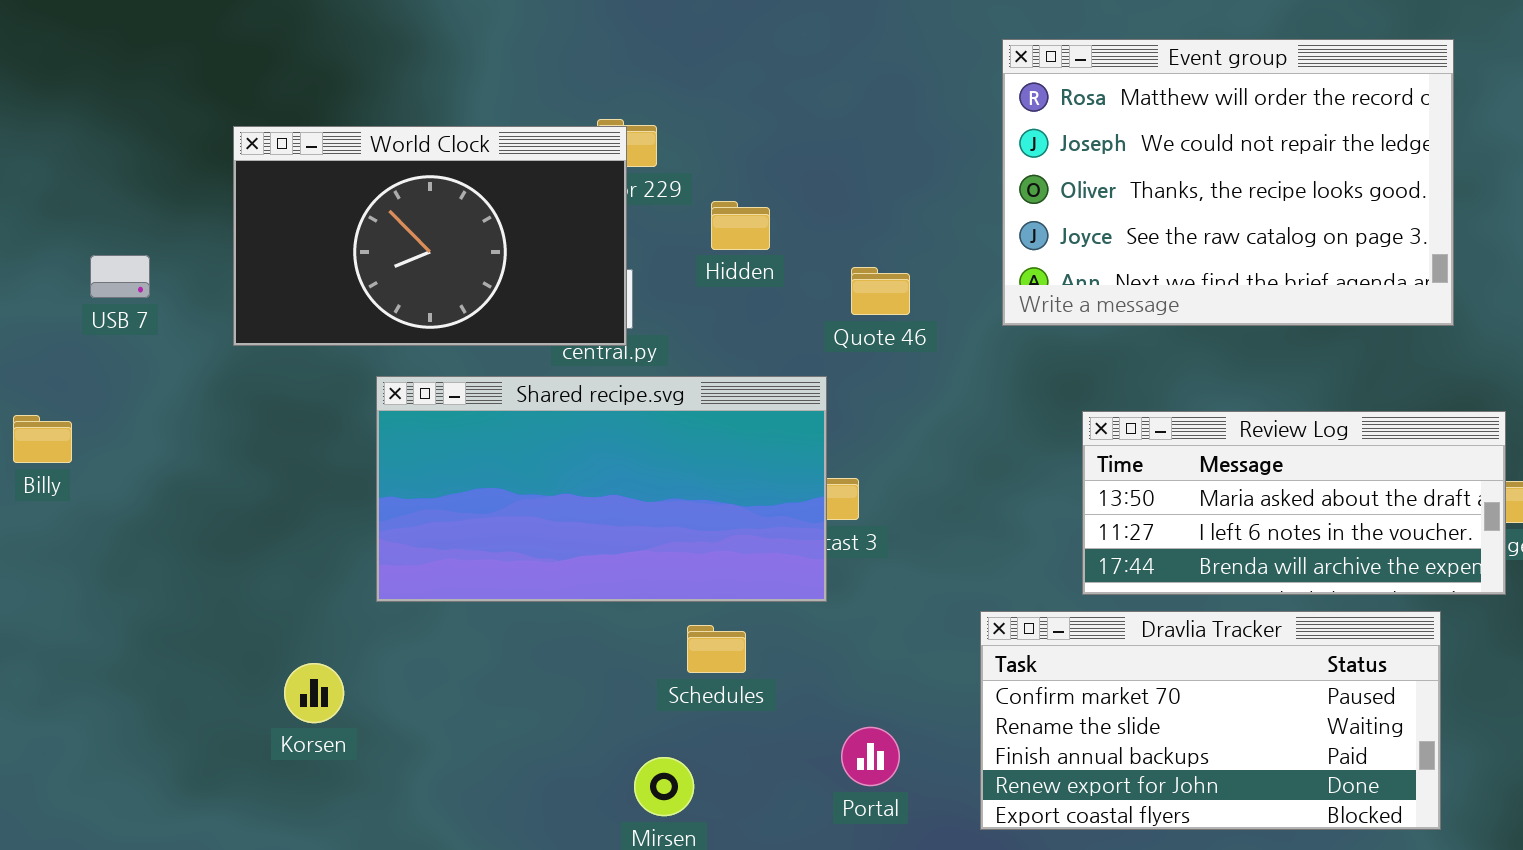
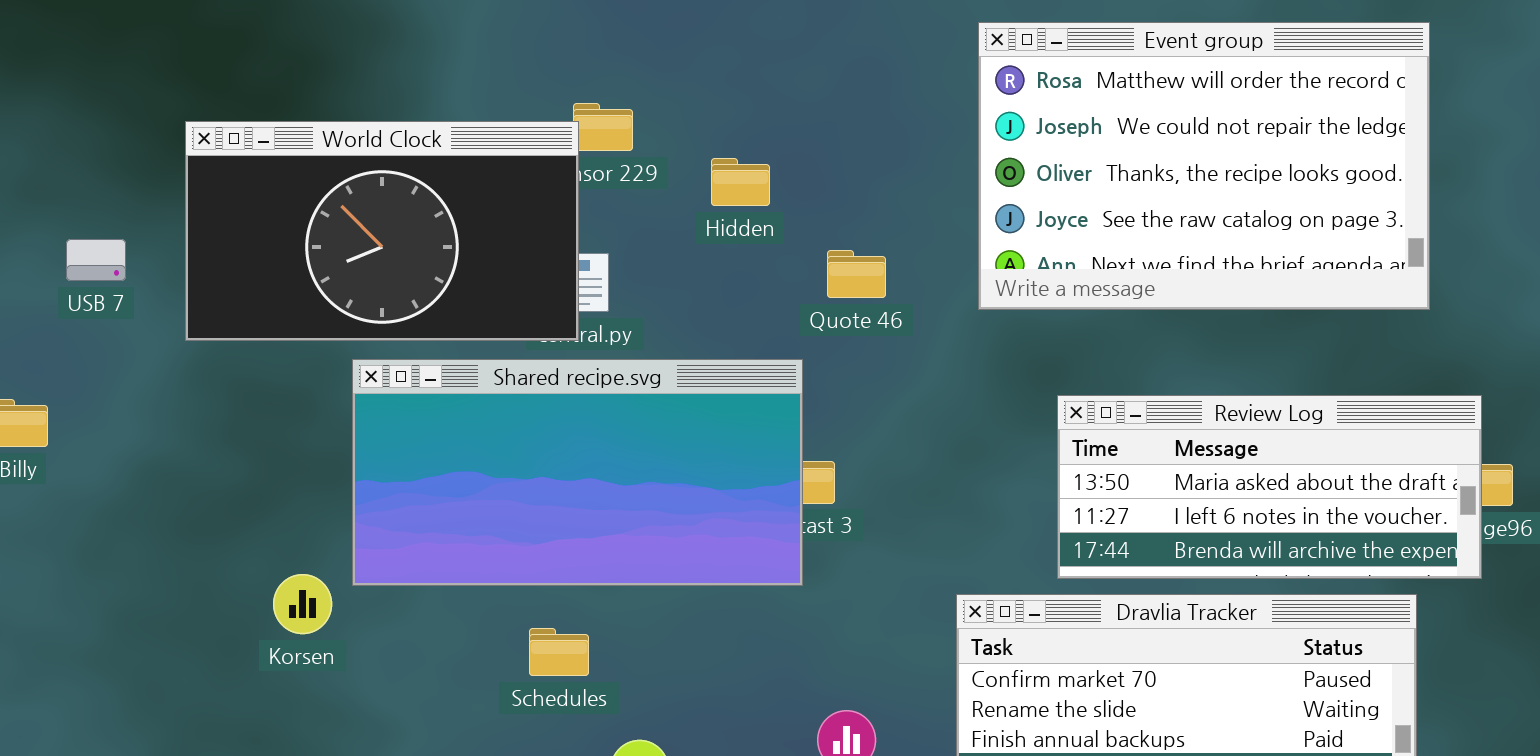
World Clock: [233,126,627,346] -> [185,121,579,341], moved
Hidden: [711,201,770,250] -> [711,158,770,206], moved
Schedules: [687,625,746,673] -> [529,628,589,676], moved
Korsen: [284,663,344,723] -> [273,574,332,634], moved

